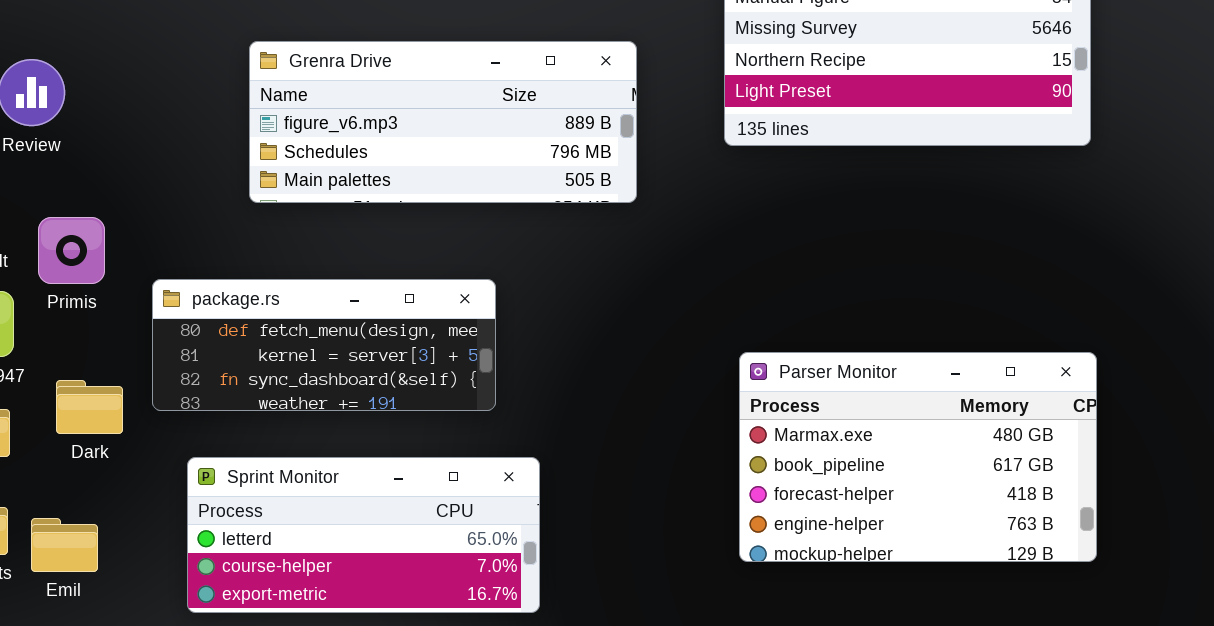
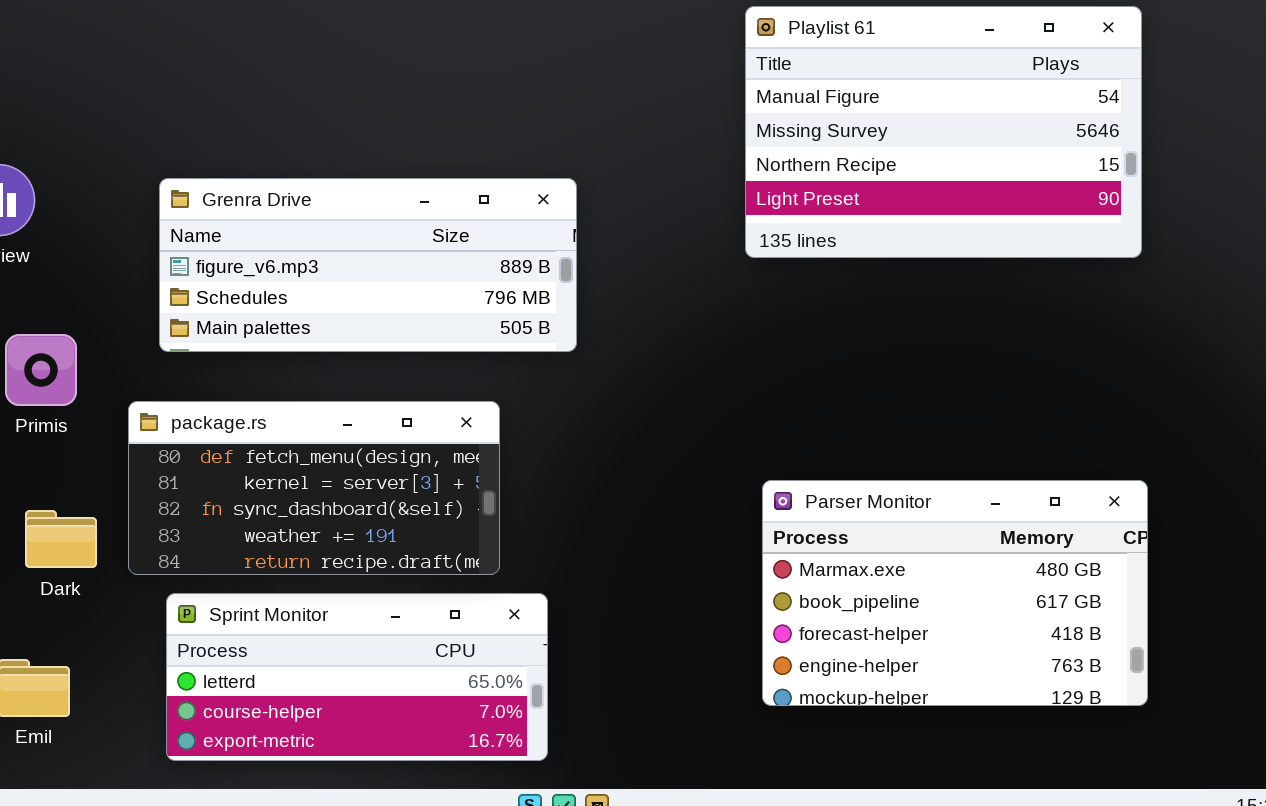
Grenra Drive: [249,41,637,203] -> [159,178,577,352], moved
package.rs: [152,279,496,411] -> [128,401,500,575], resized

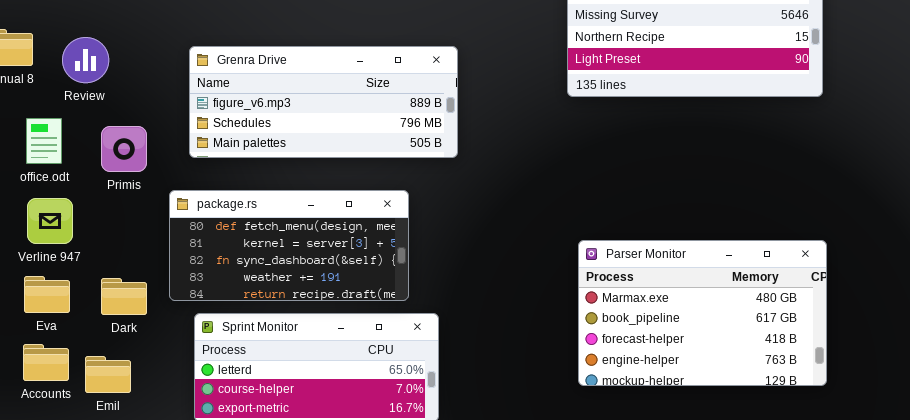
Primis: [5,334,77,406] -> [101,126,147,172], moved
Dark: [25,510,97,568] -> [101,278,147,315], moved

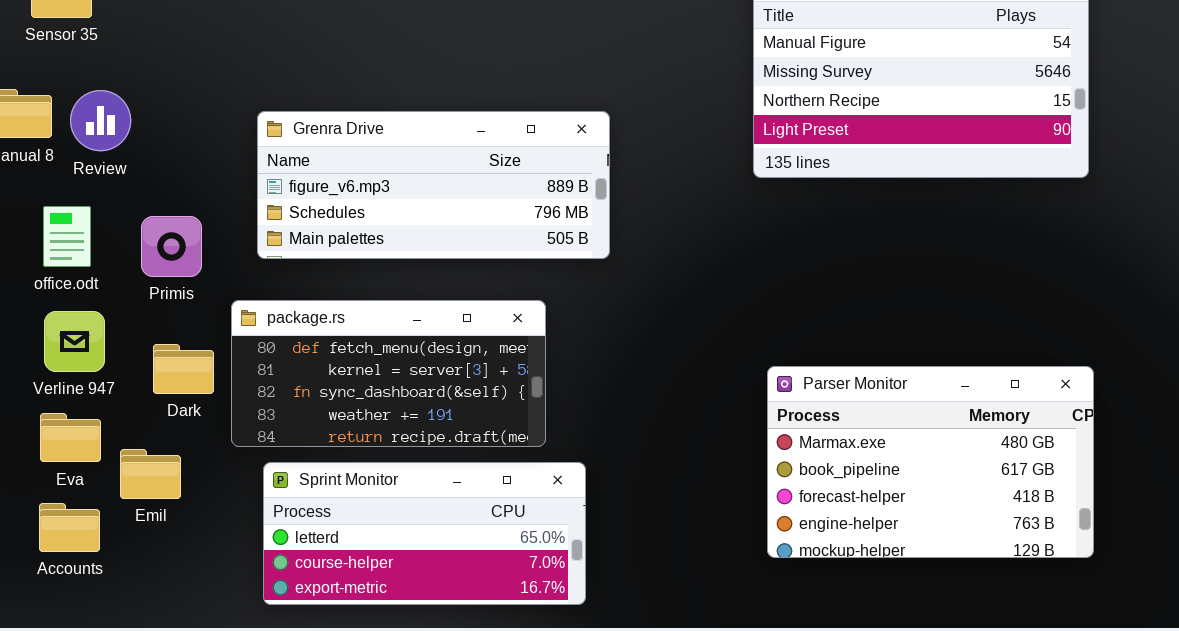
Review: [62,37,109,83] -> [70,90,131,151], moved
Dark: [101,278,147,315] -> [153,344,214,394], moved
Emil: [85,356,131,393] -> [120,449,181,499], moved

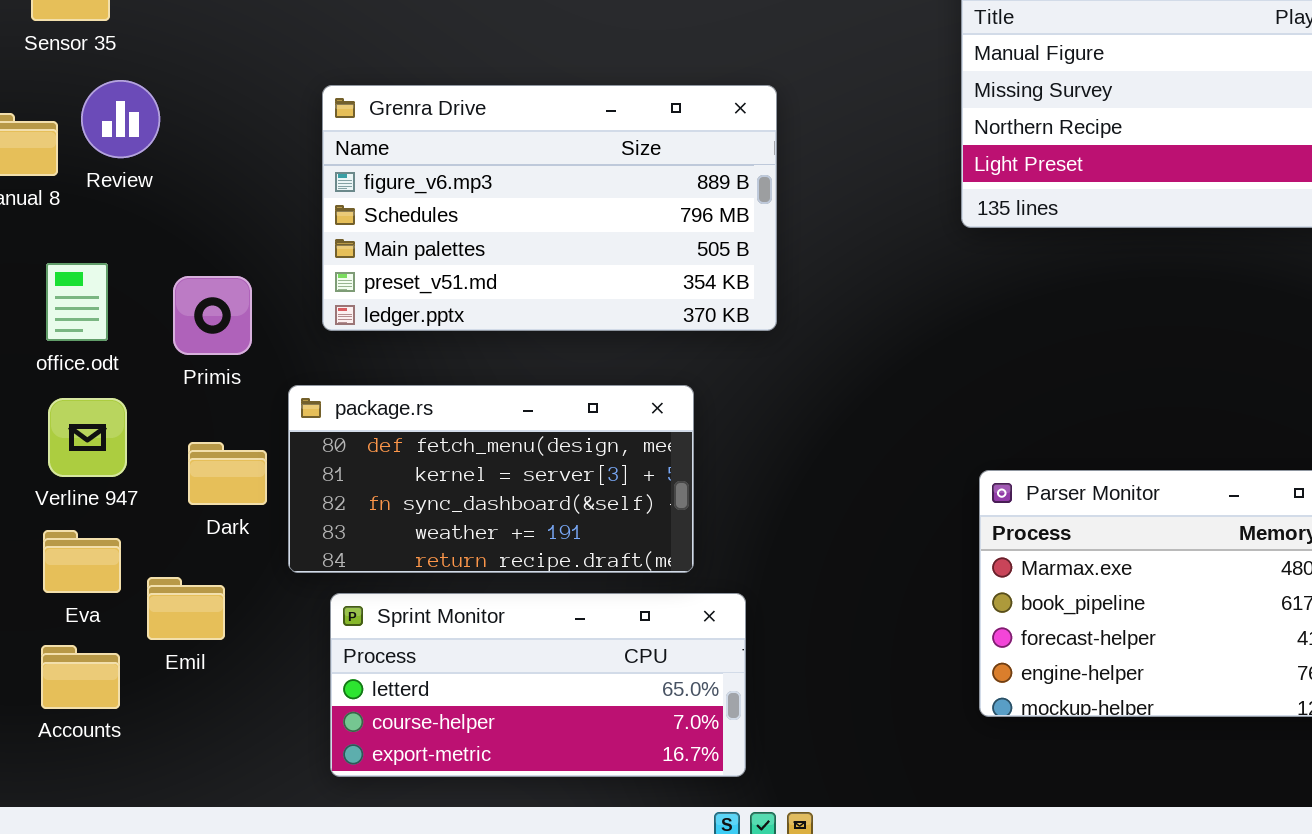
Review: [70,90,131,151] -> [81,80,160,158], moved
Grenra Drive: [257,111,610,259] -> [322,85,777,331], resized

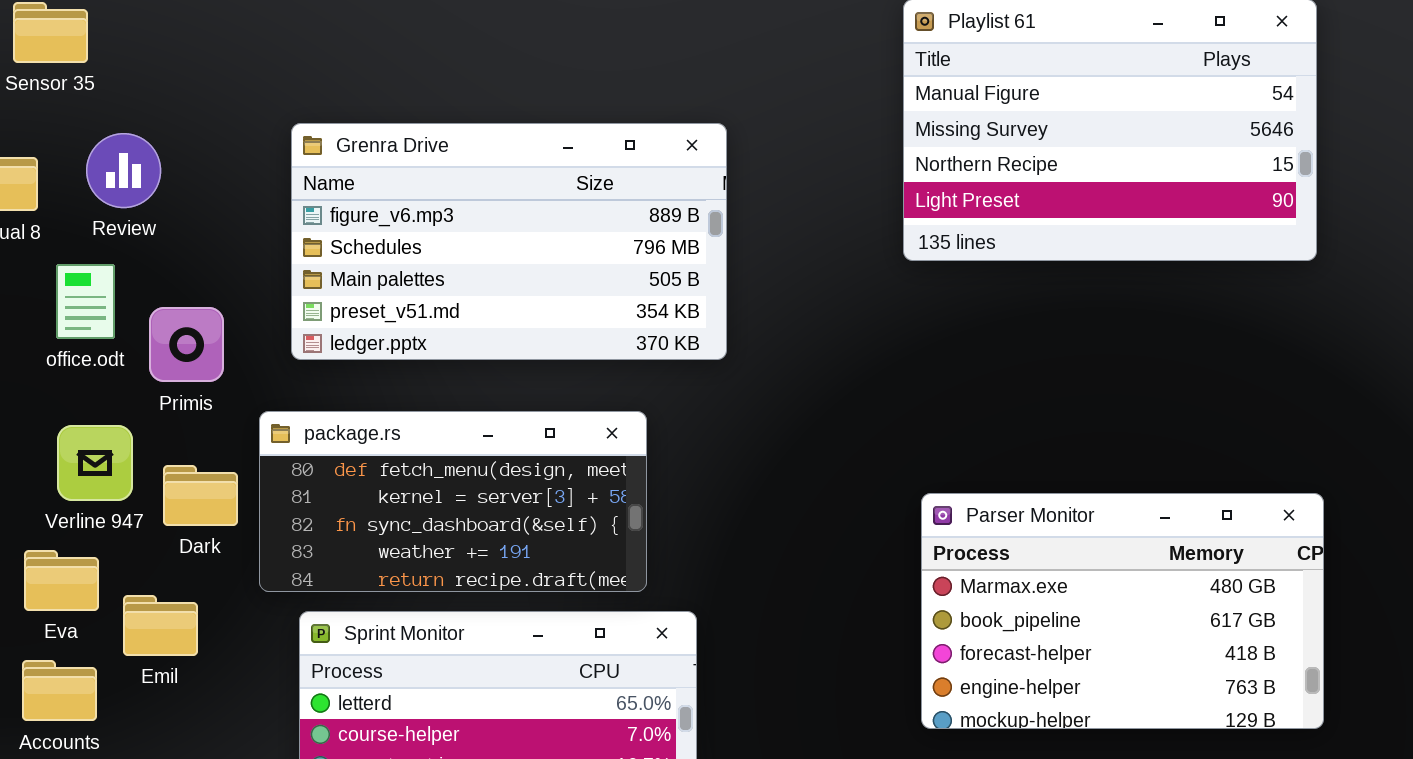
Review: [81,80,160,158] -> [86,133,161,208], moved
office.odt: [46,263,108,341] -> [56,264,115,339], moved
Verline 947: [48,398,127,477] -> [57,425,133,501], moved

